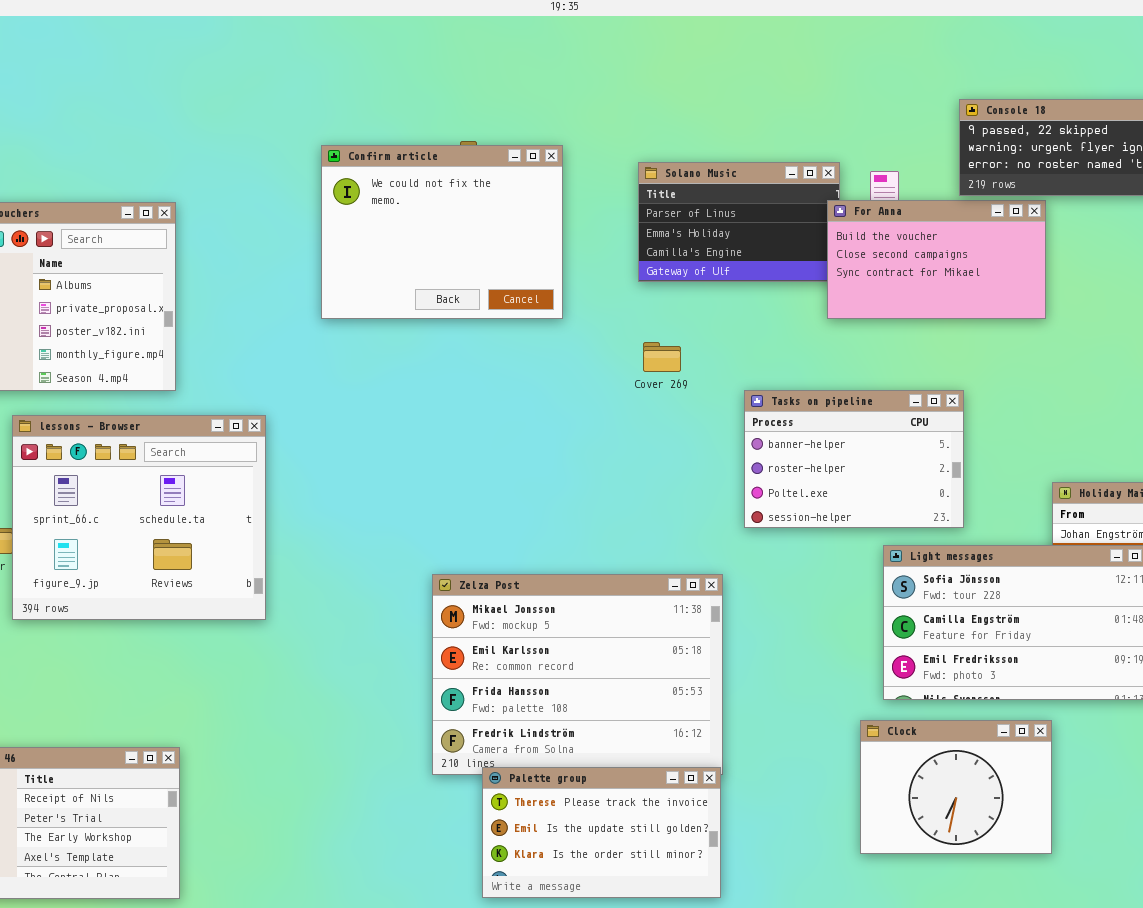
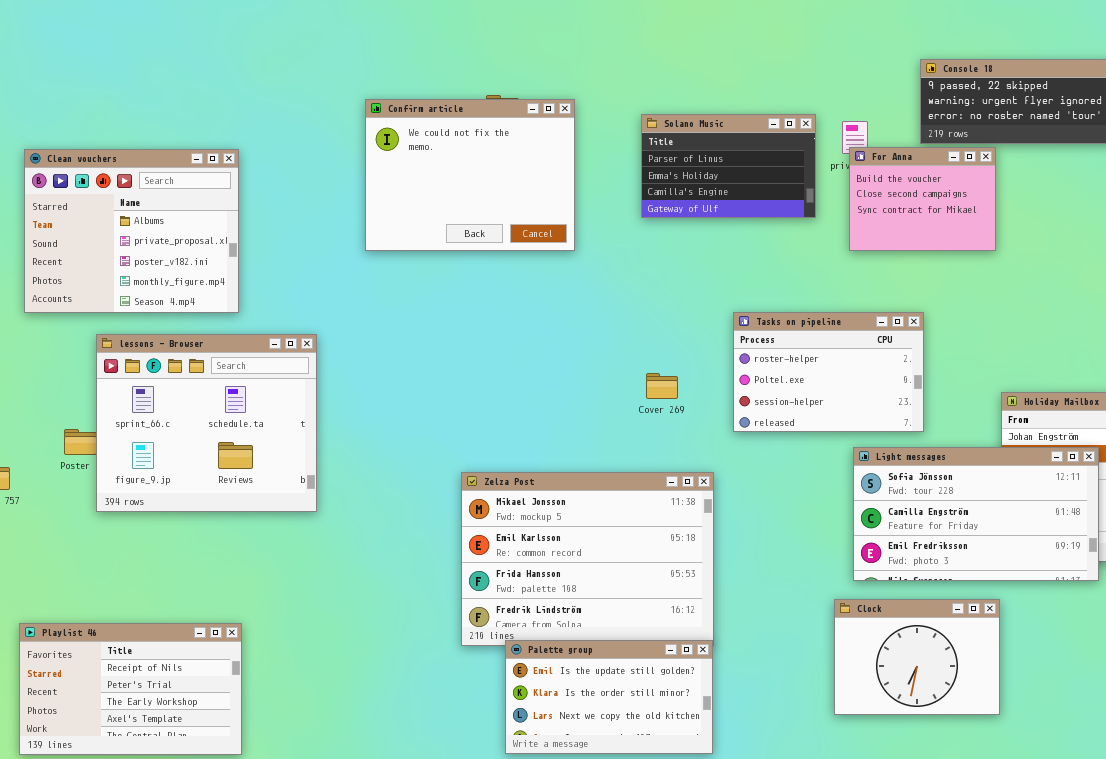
For Anna: [827,200,1046,319] -> [849,147,996,251], resized
Cover 269: [643,342,681,372] -> [646,373,678,399], moved
Tasks on pipeline: [744,390,964,528] -> [733,312,924,432], scrolled down 1 row
Palette group: [482,767,721,898] -> [505,640,713,754], scrolled down 1 row

